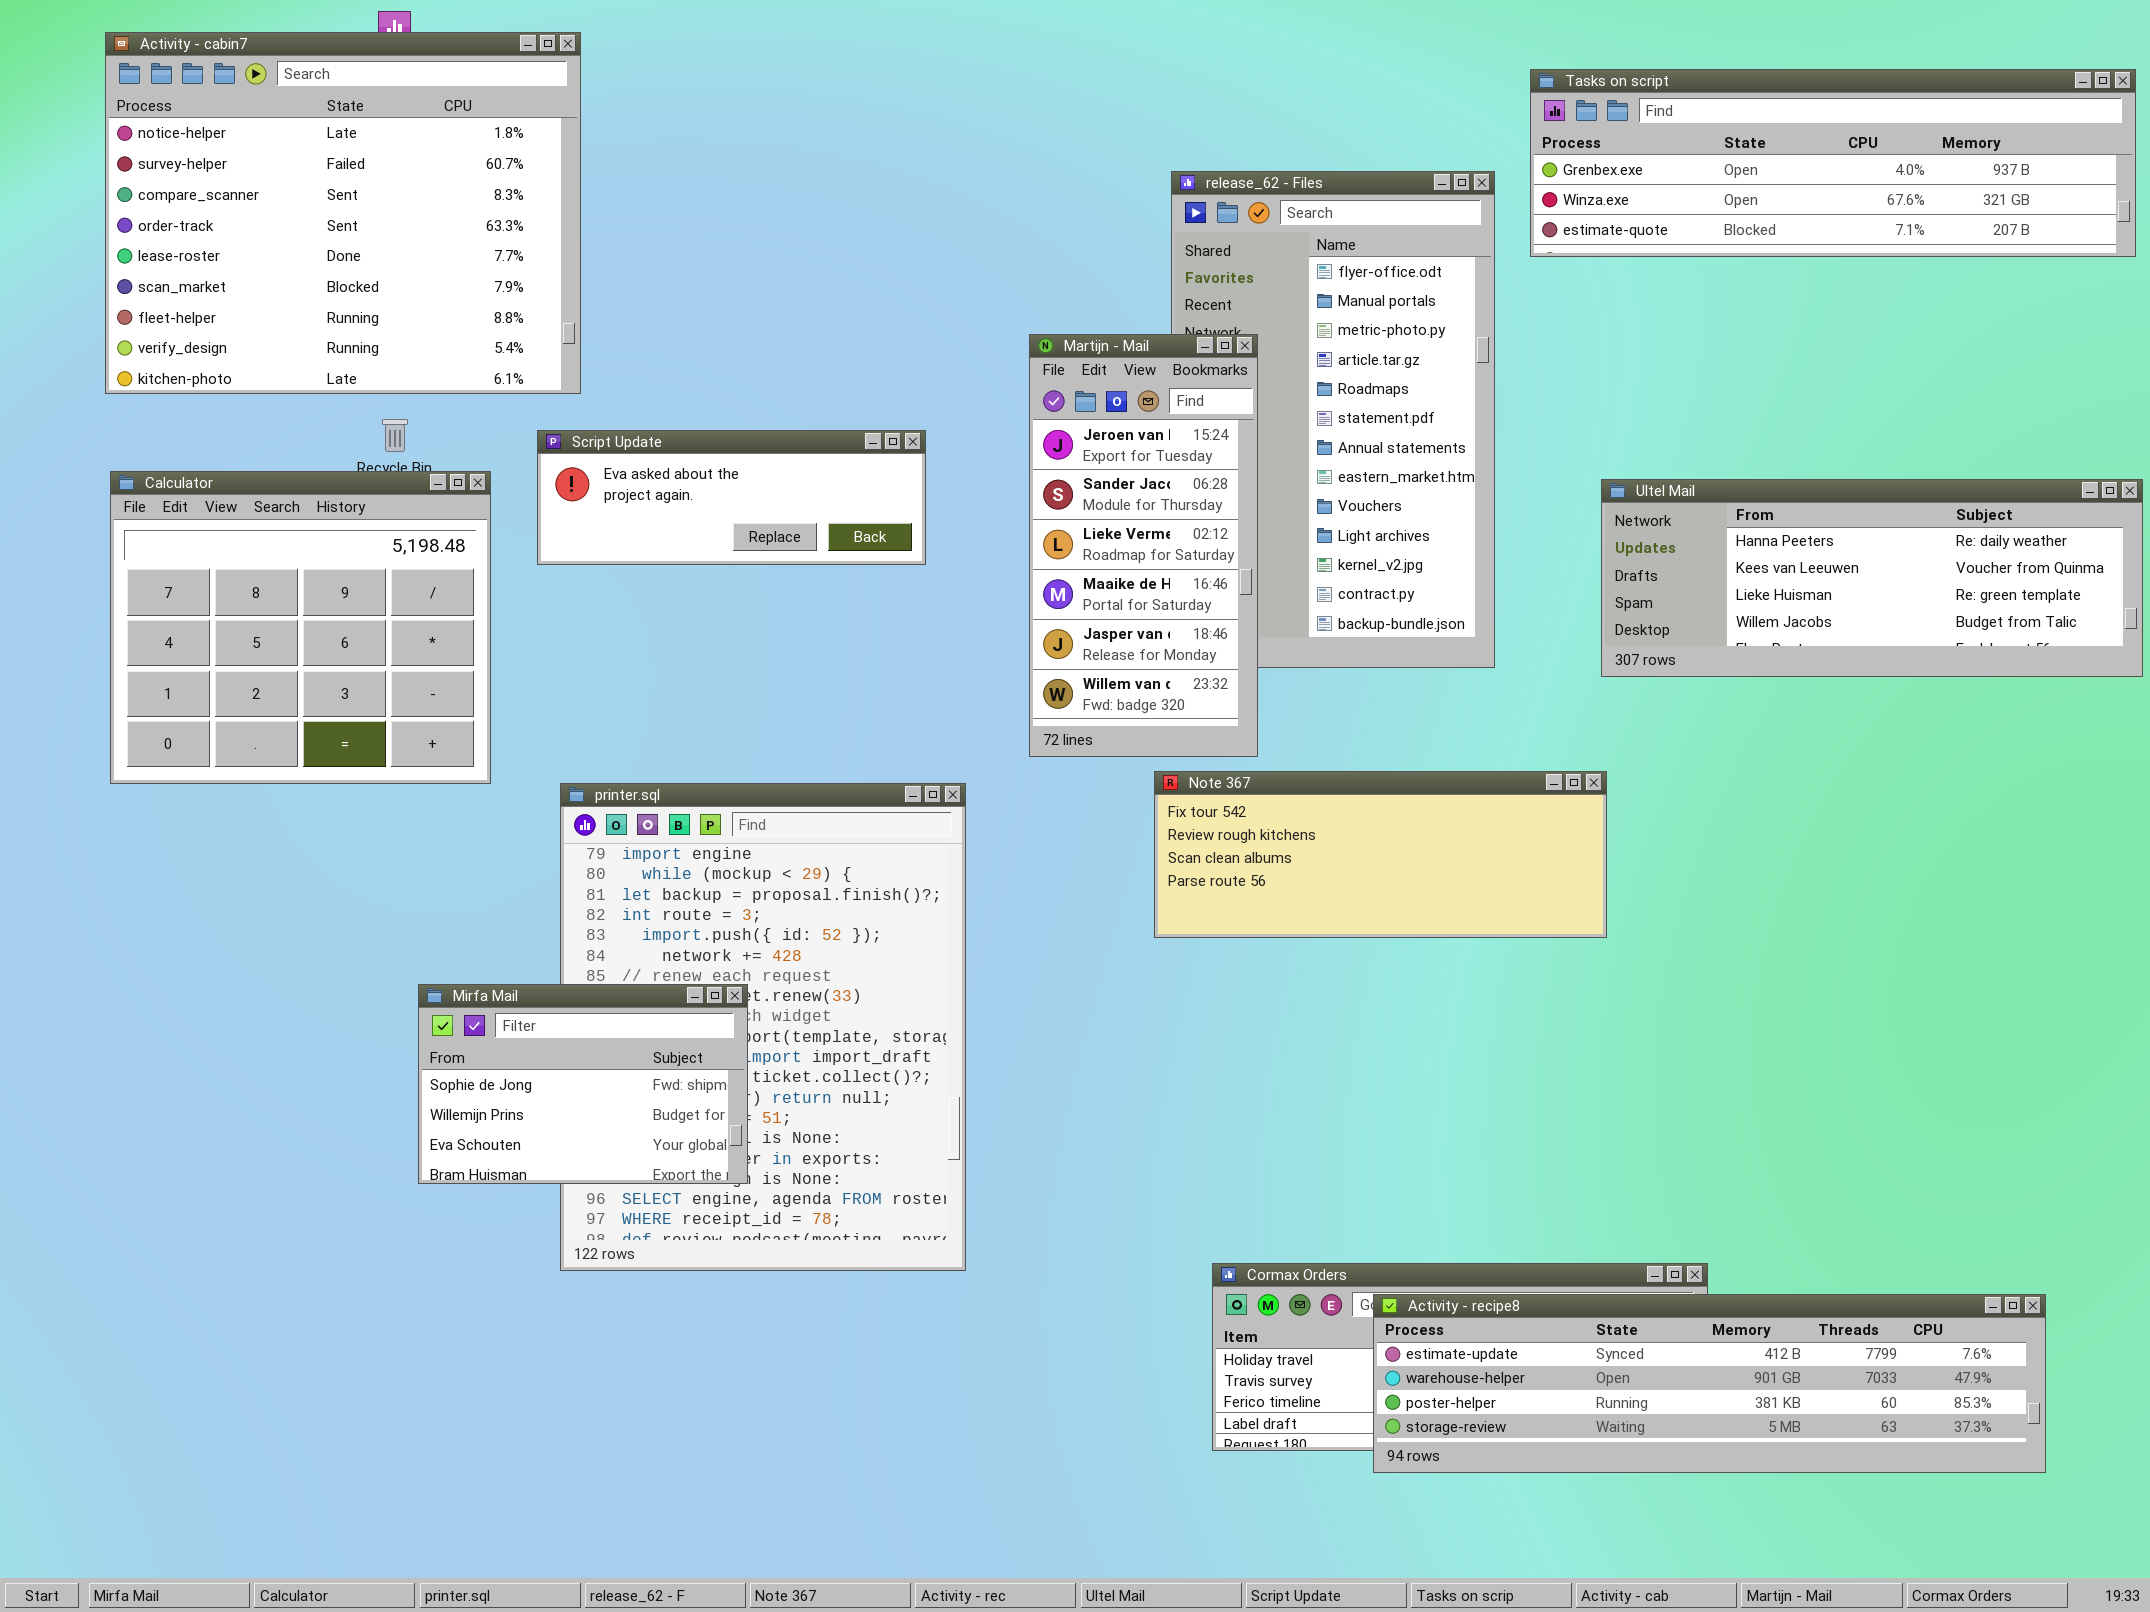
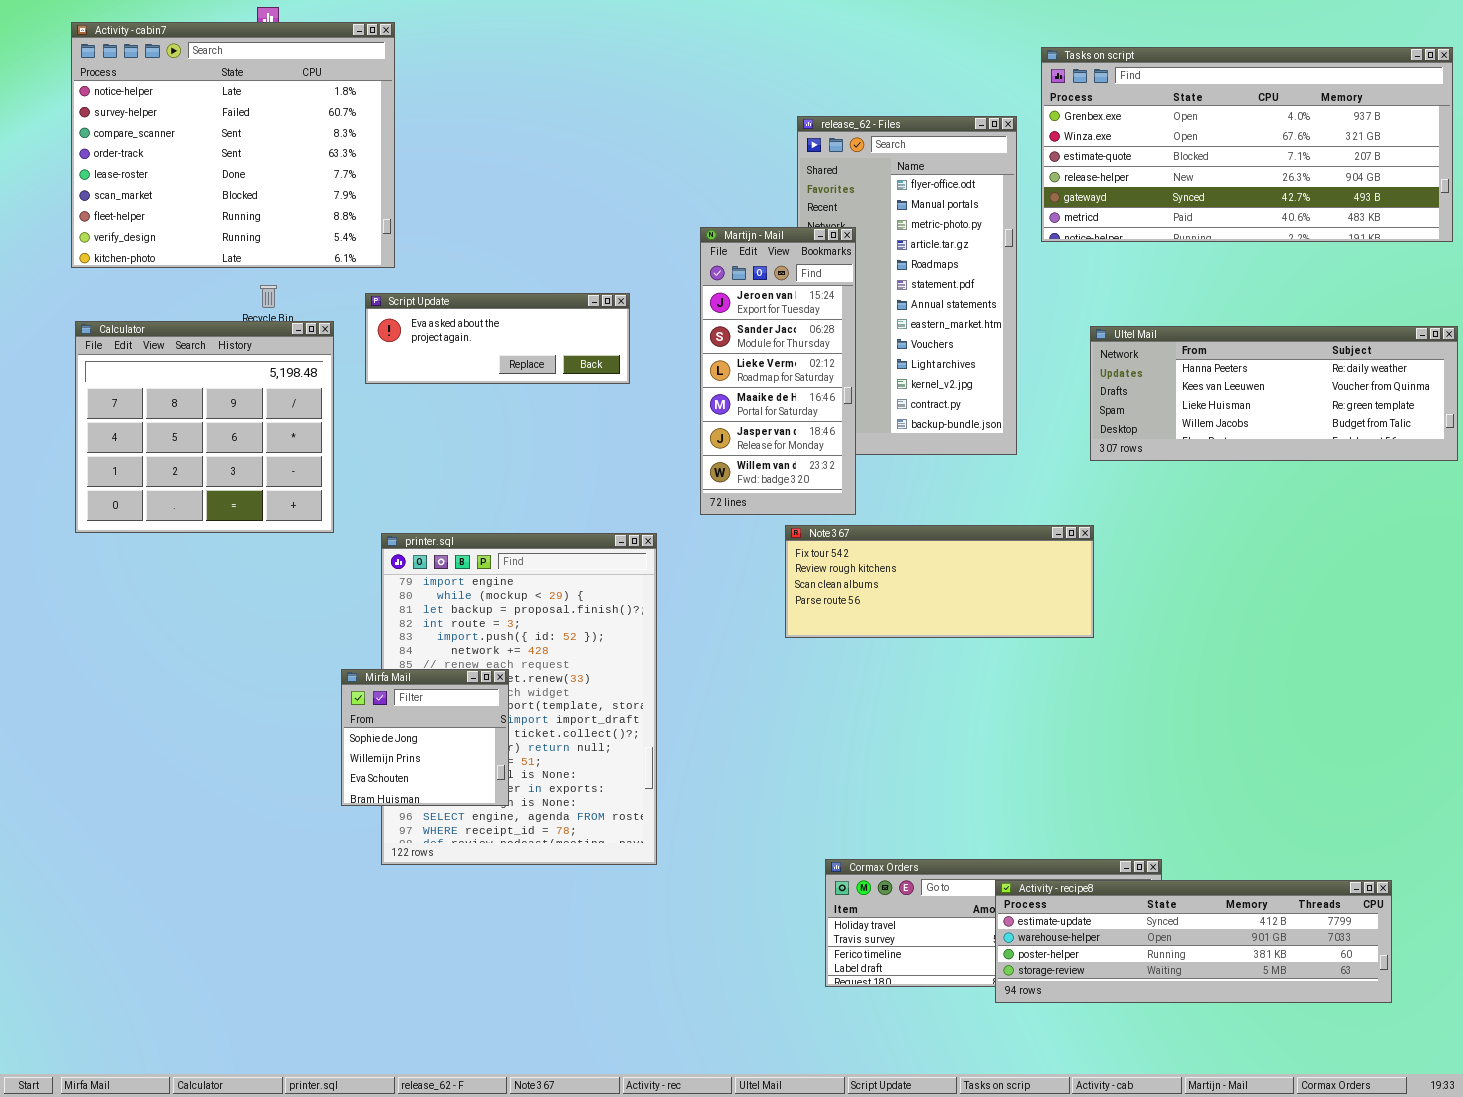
Tasks on script: [1530,69,2136,257] -> [1041,47,1453,242], resized
Mirfa Mail: [418,984,748,1184] -> [341,669,509,806], resized
Activity - recipe8: [1373,1294,2046,1473] -> [995,880,1392,1003], resized

